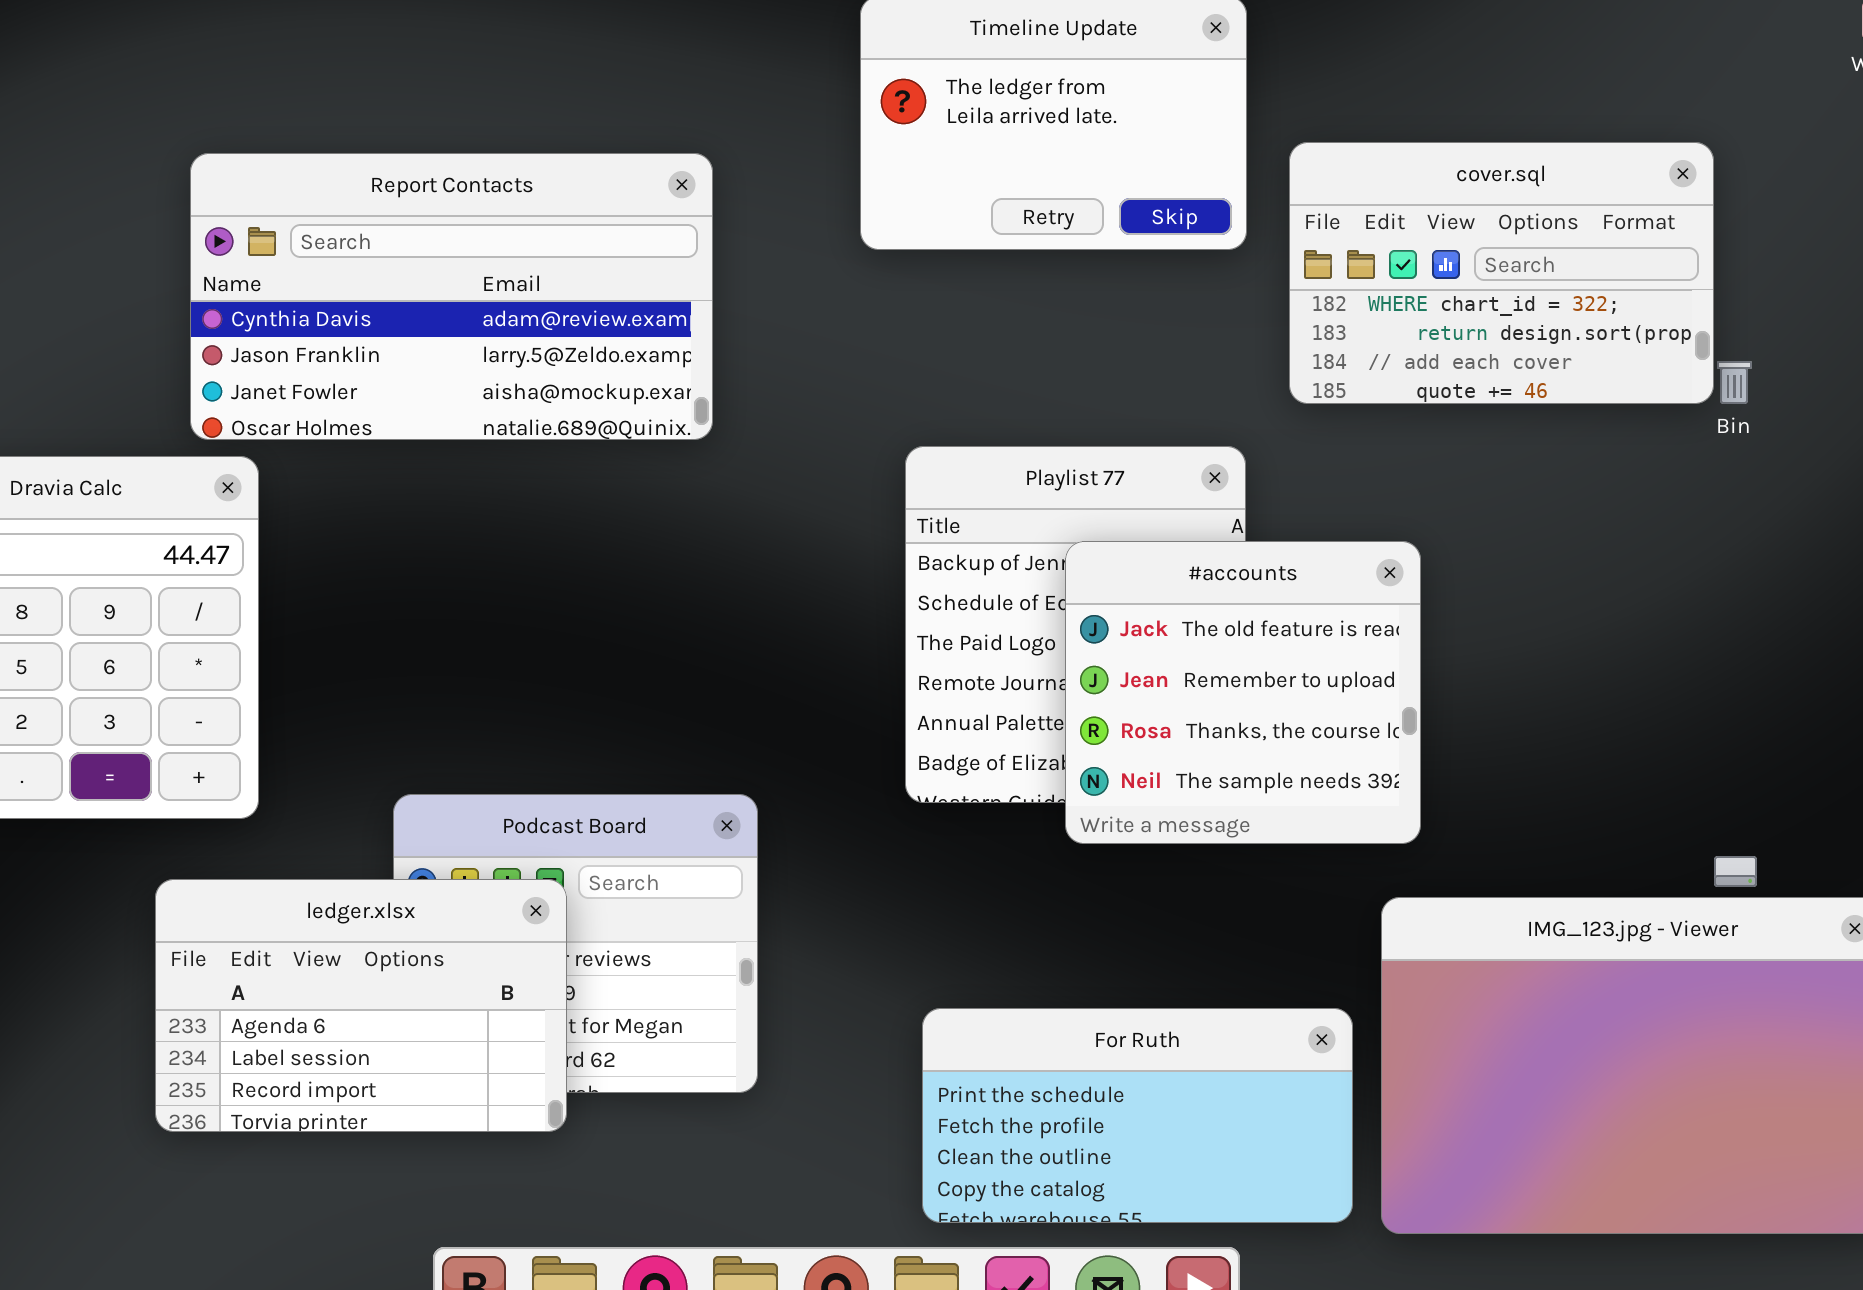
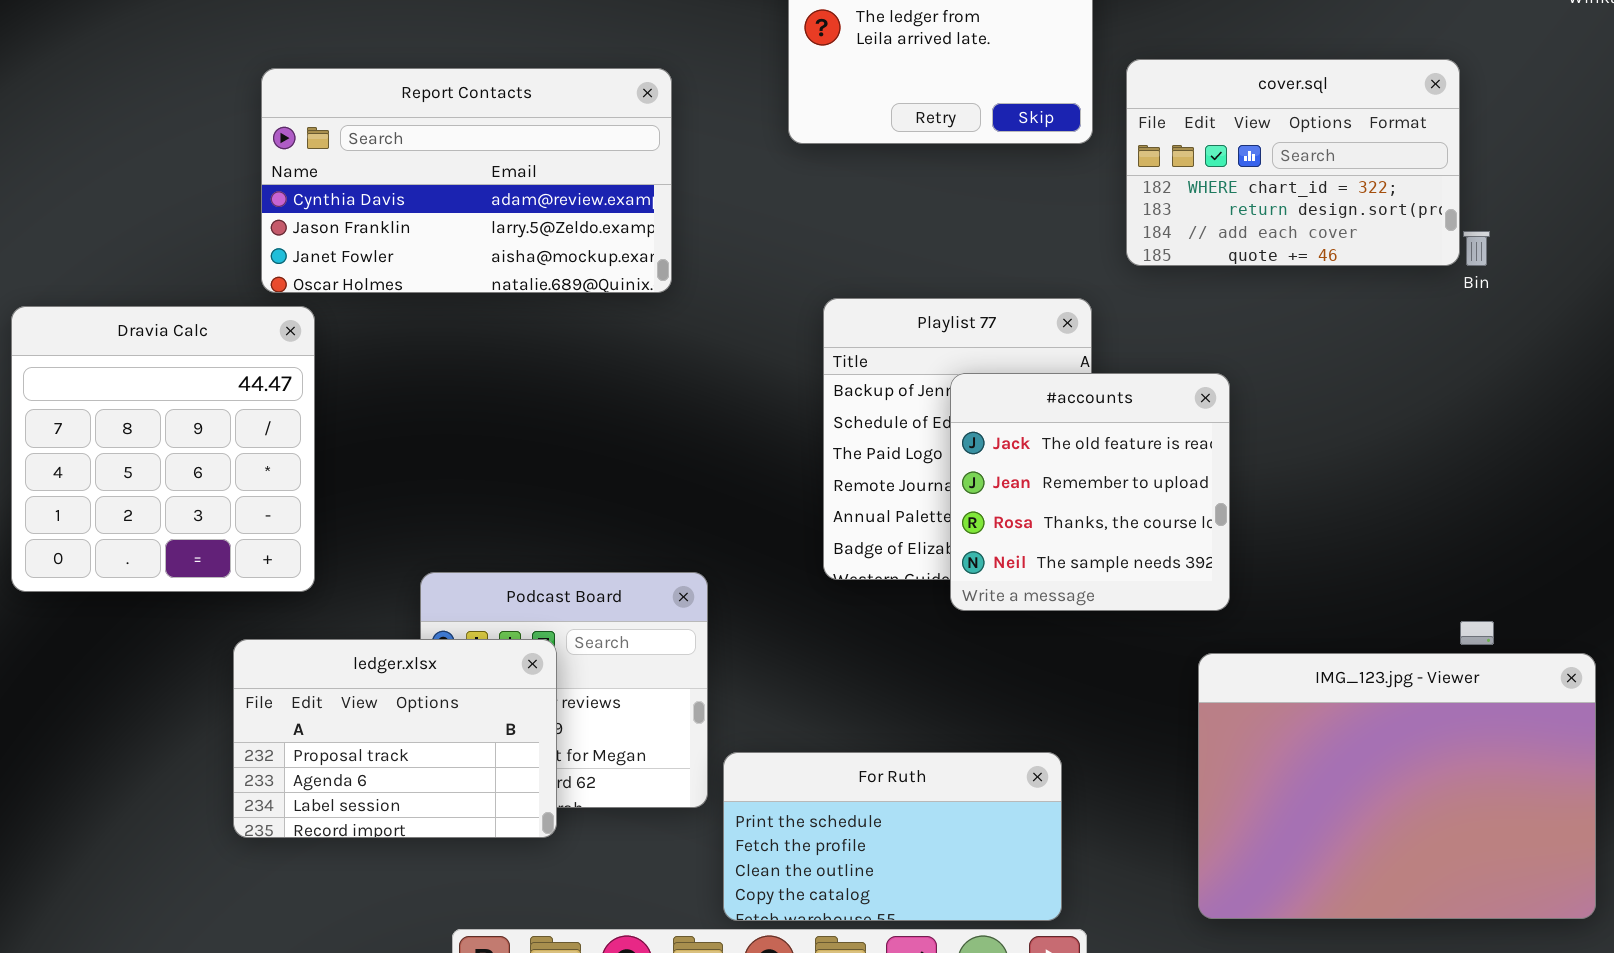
ledger.xlsx: [155,879,567,1132] -> [233,639,557,838], scrolled up 1 row
For Ruth: [922,1008,1353,1223] -> [723,752,1062,921], moved

